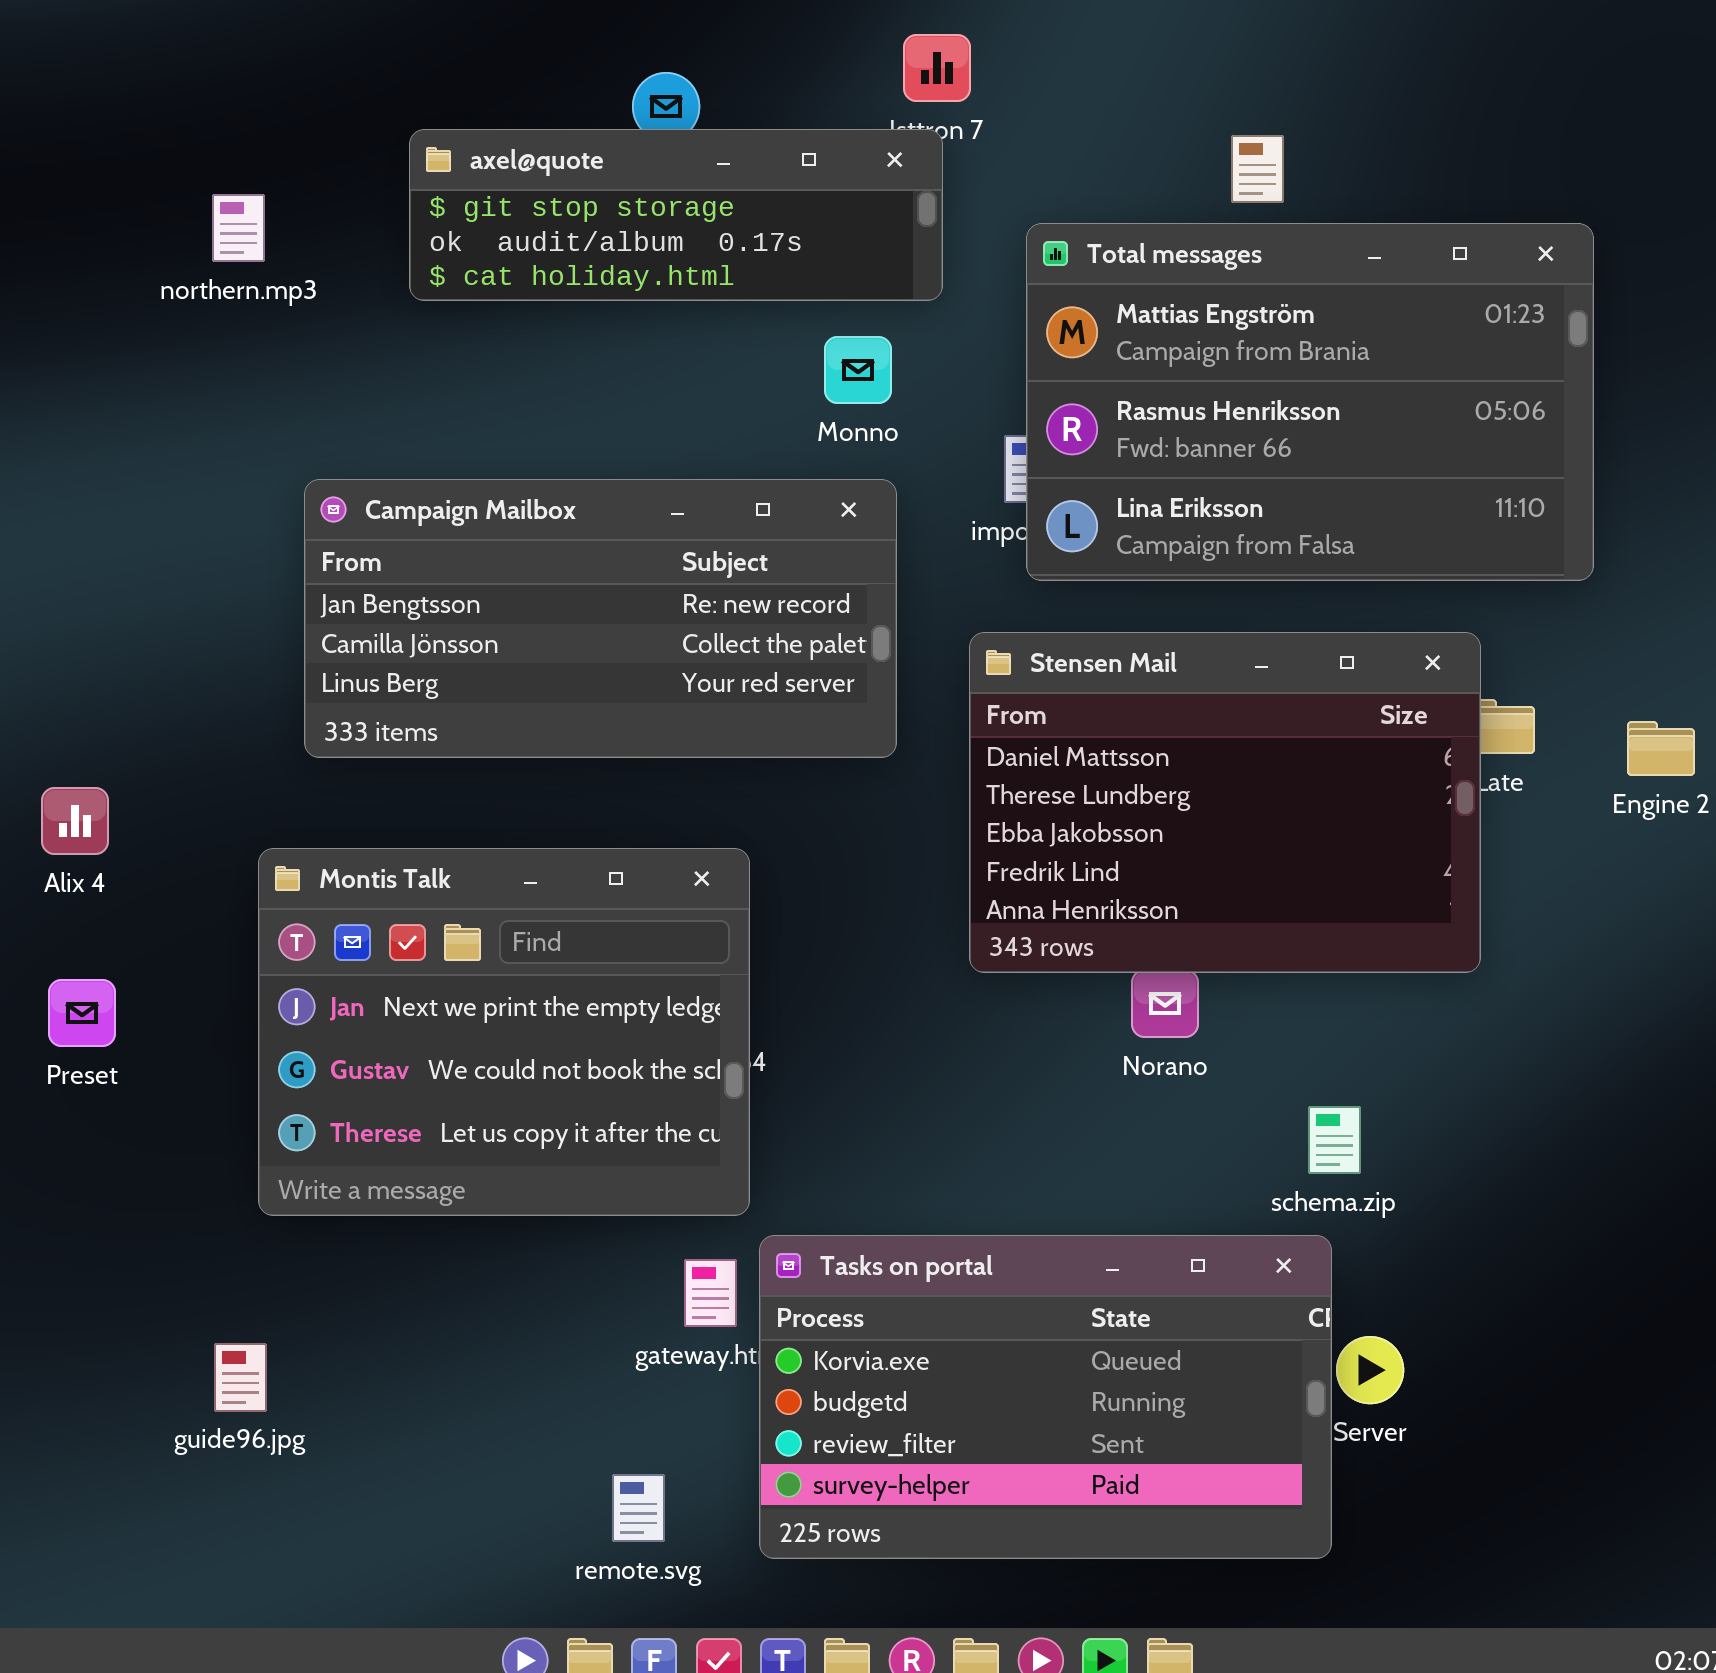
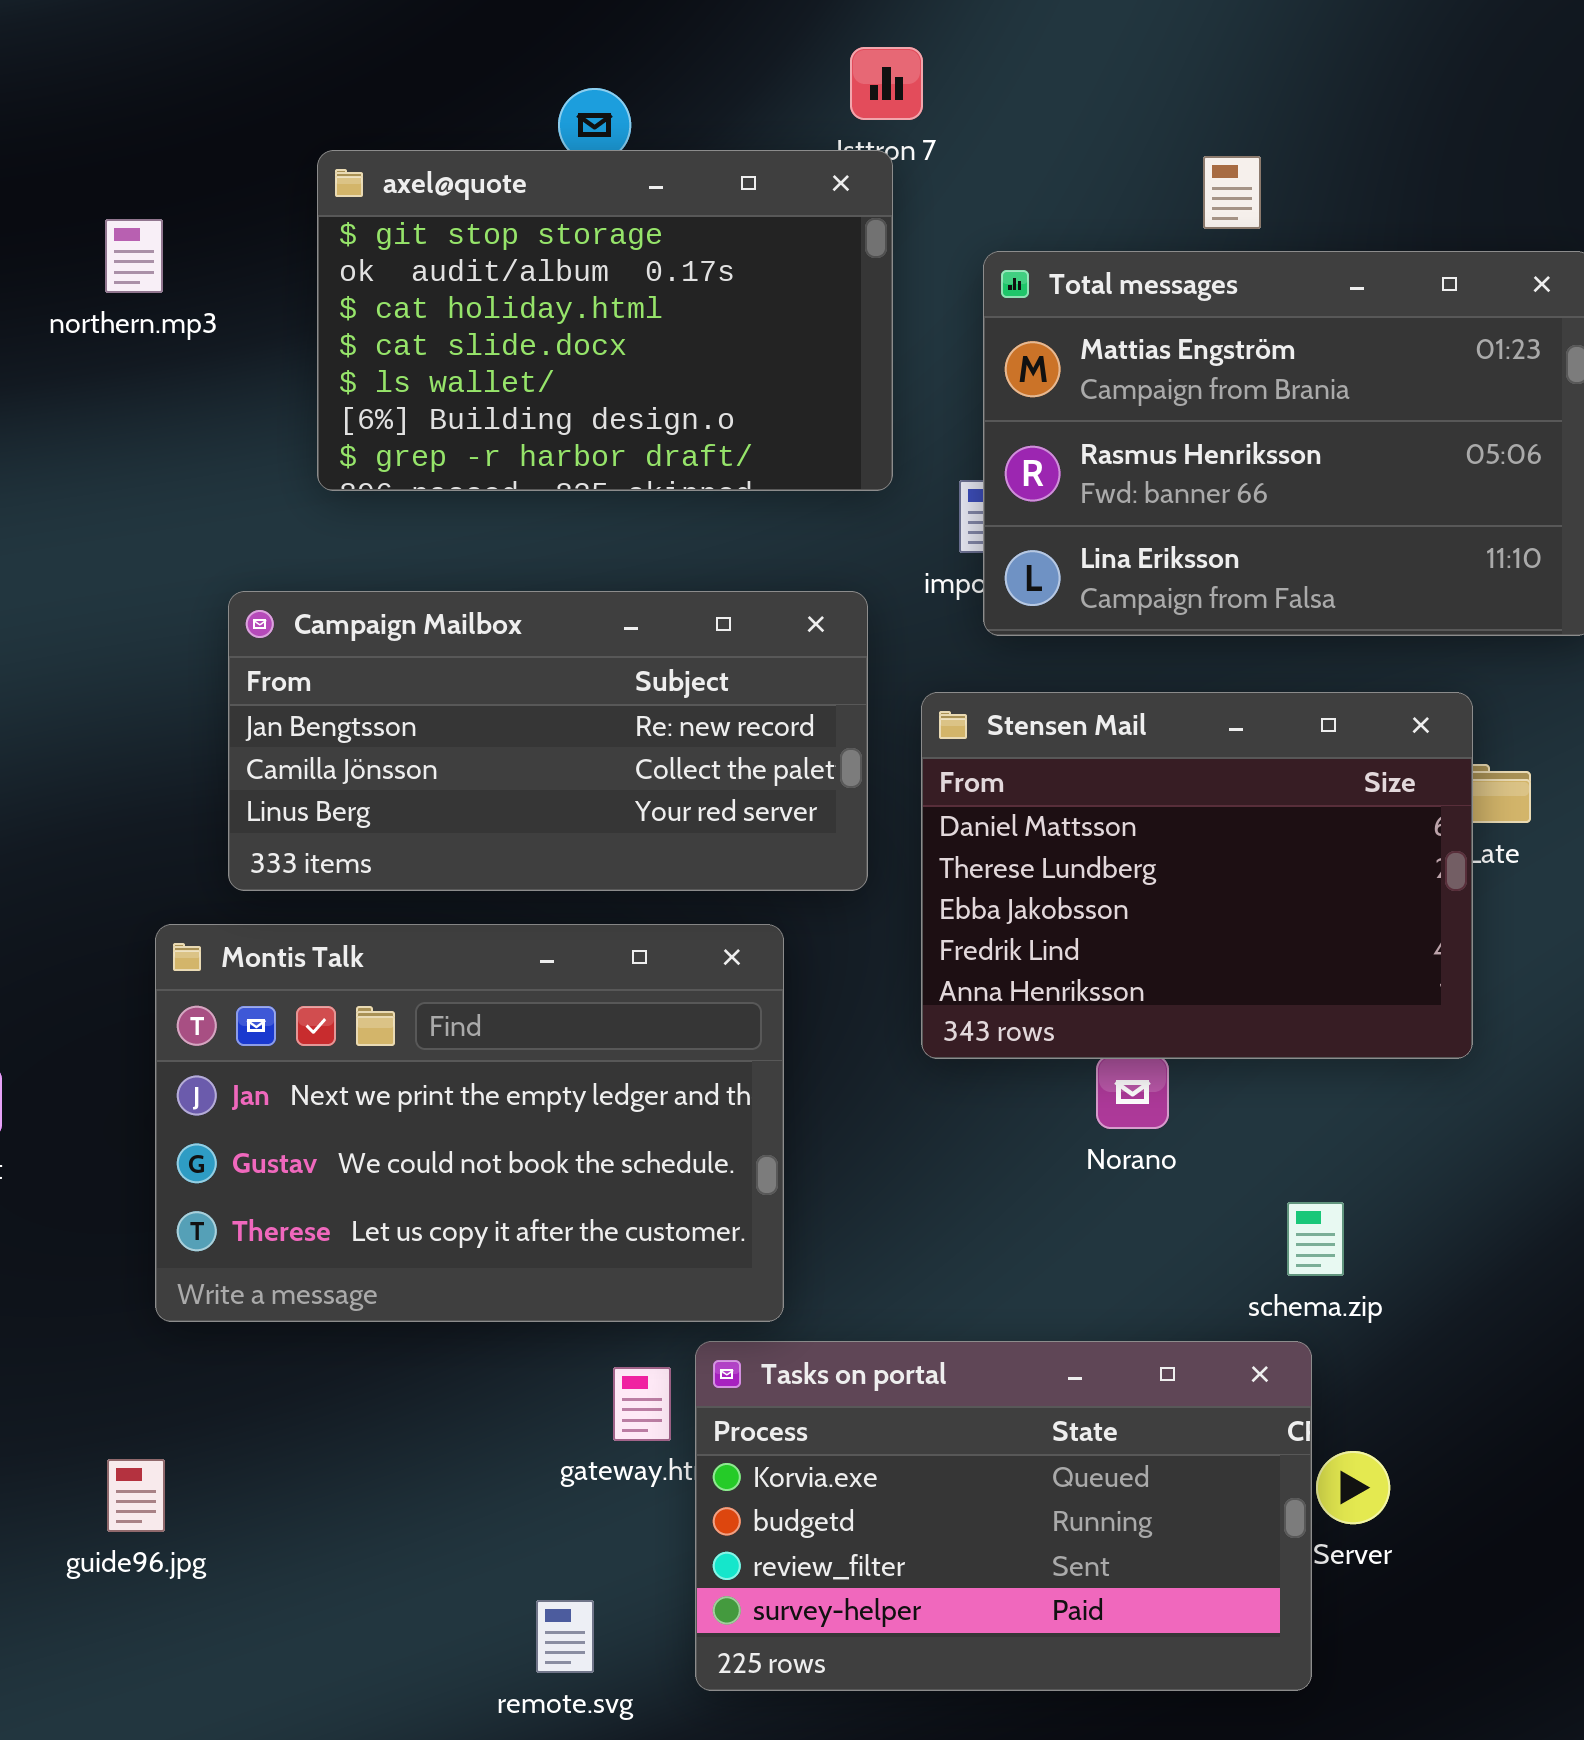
axel@quote: [409,129,943,301] -> [317,150,893,491], resized
Campaign Mailbox: [304,479,897,758] -> [228,591,868,891], moved
Montis Talk: [258,848,750,1216] -> [155,924,784,1322], resized

